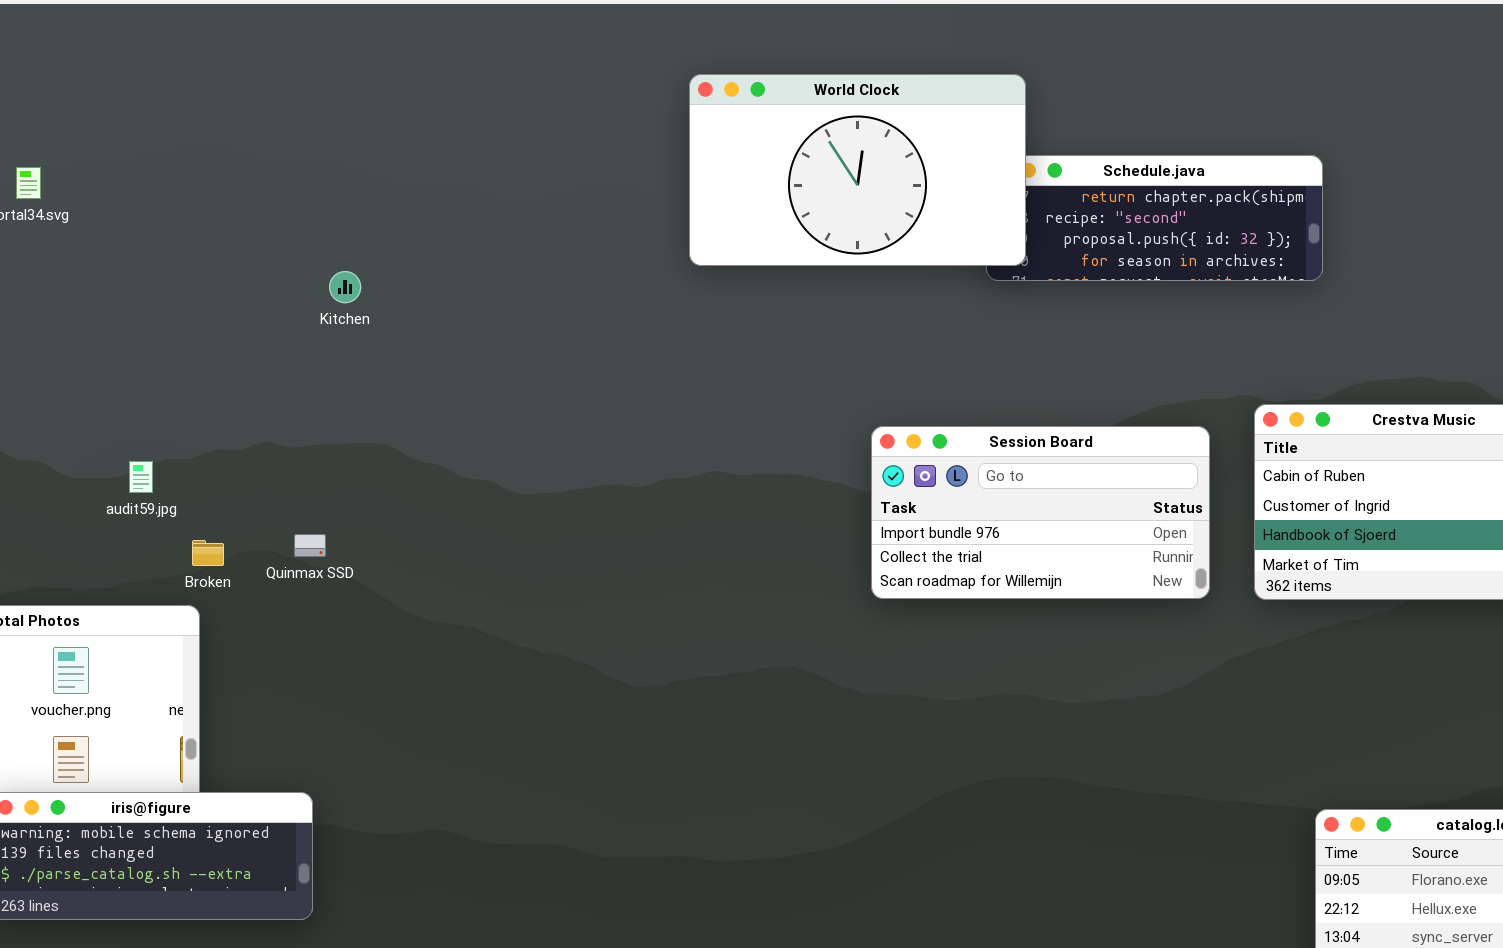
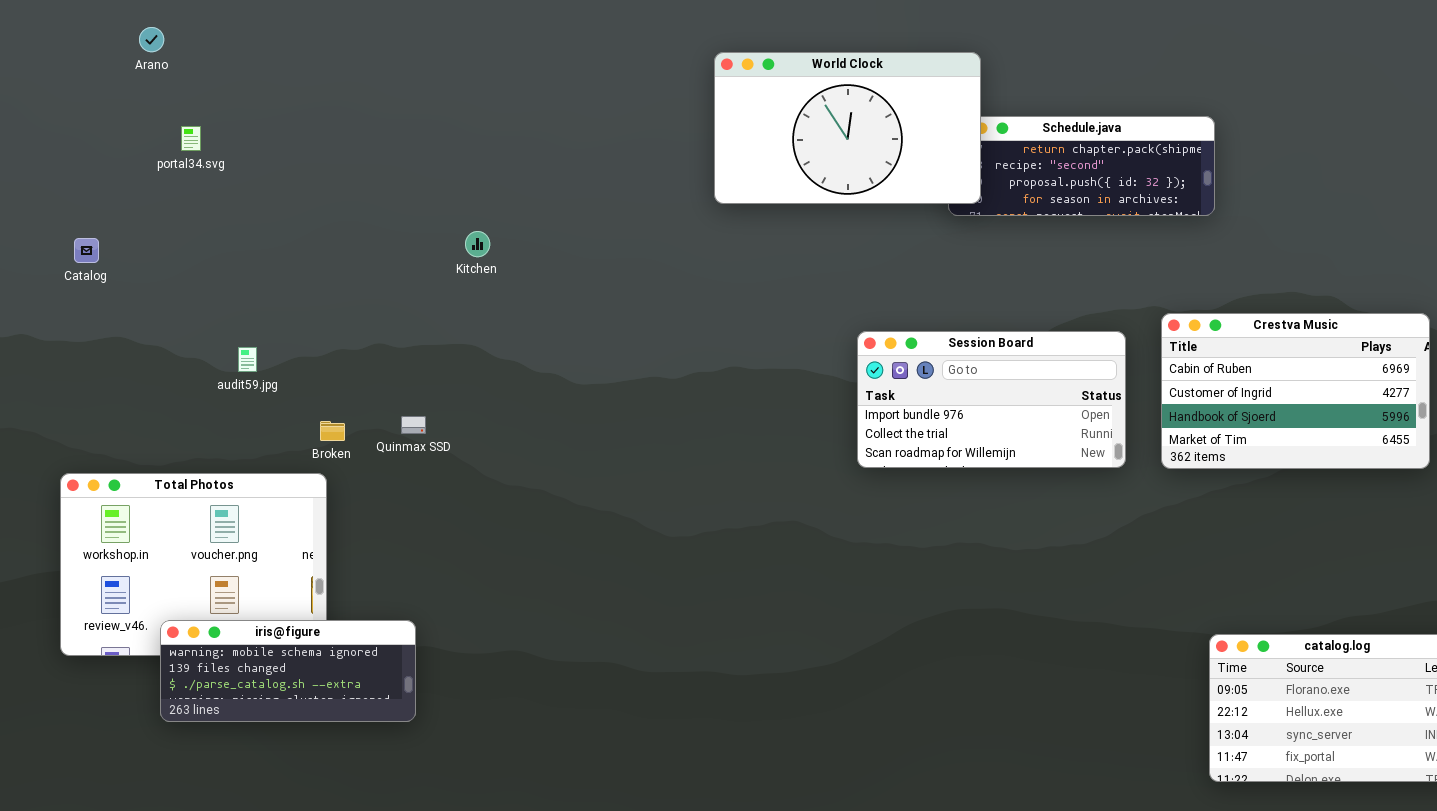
Kitchen: [329,271,361,303] -> [465,231,490,257], moved
audit59.jpg: [129,461,153,493] -> [238,347,257,372], moved

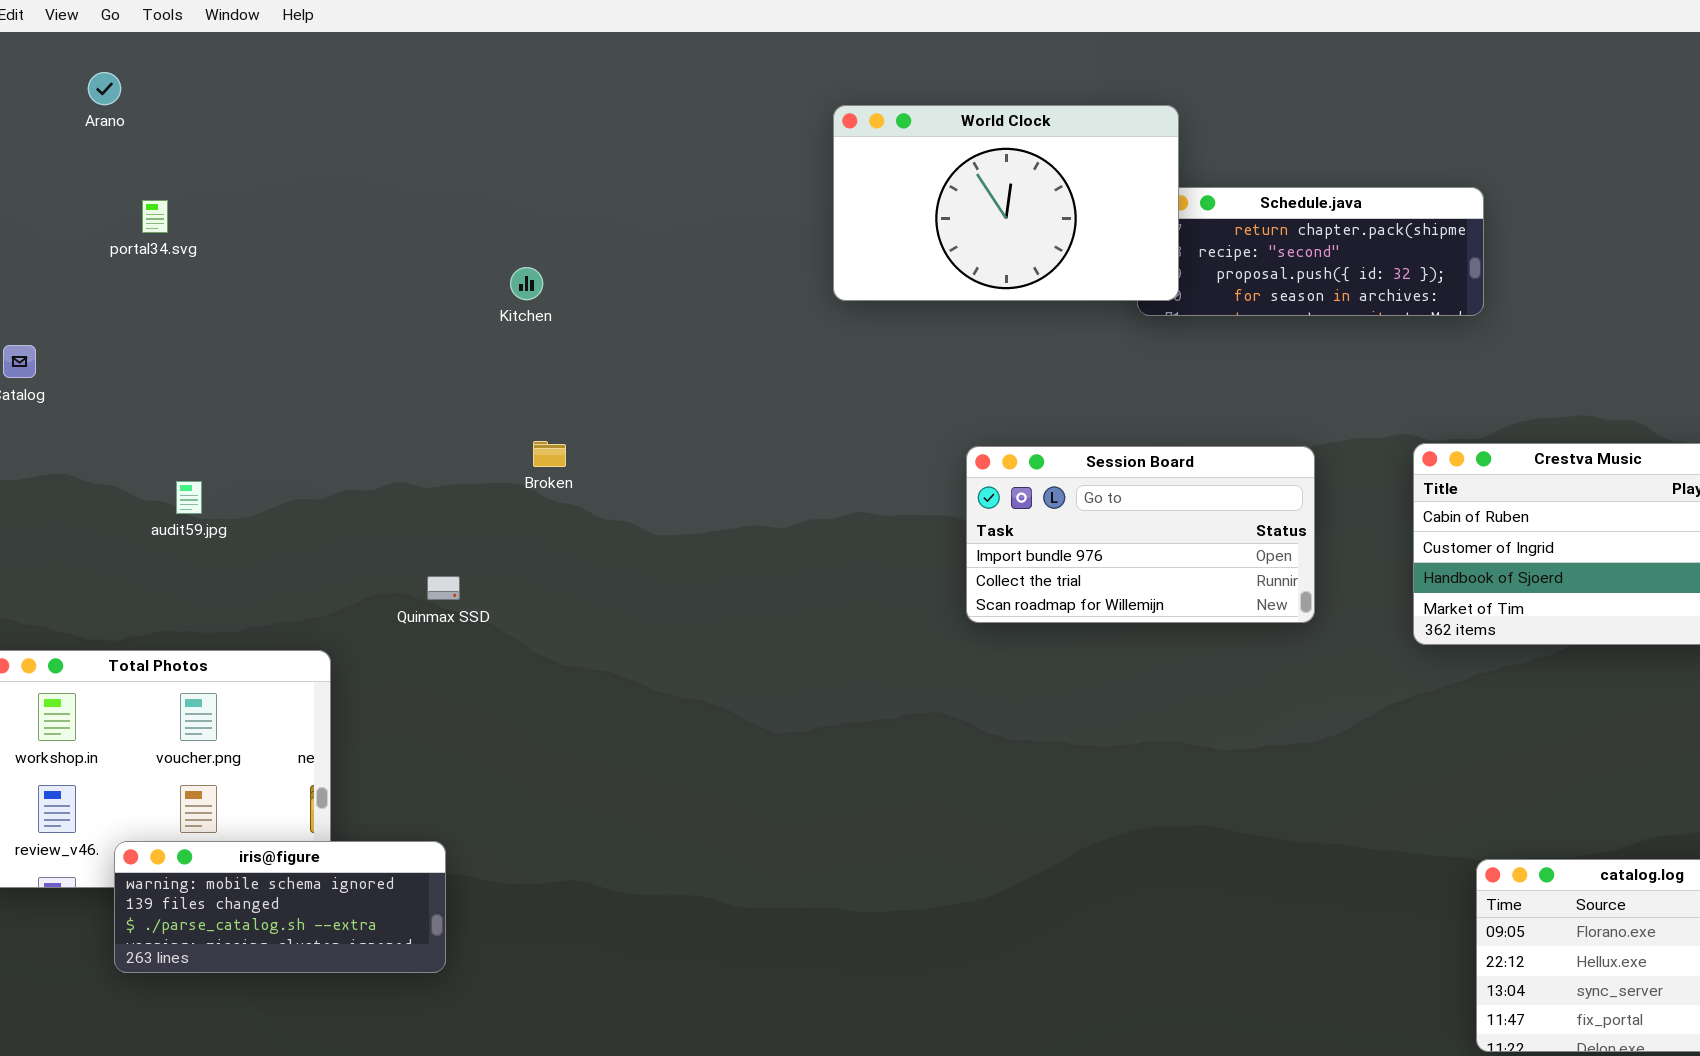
Kitchen: [465,231,490,257] -> [510,267,543,300], moved
Session Board: [857,331,1126,468] -> [966,446,1315,623], moved
audit59.jpg: [238,347,257,372] -> [176,481,202,514], moved
Broken: [320,421,345,441] -> [533,441,566,467], moved

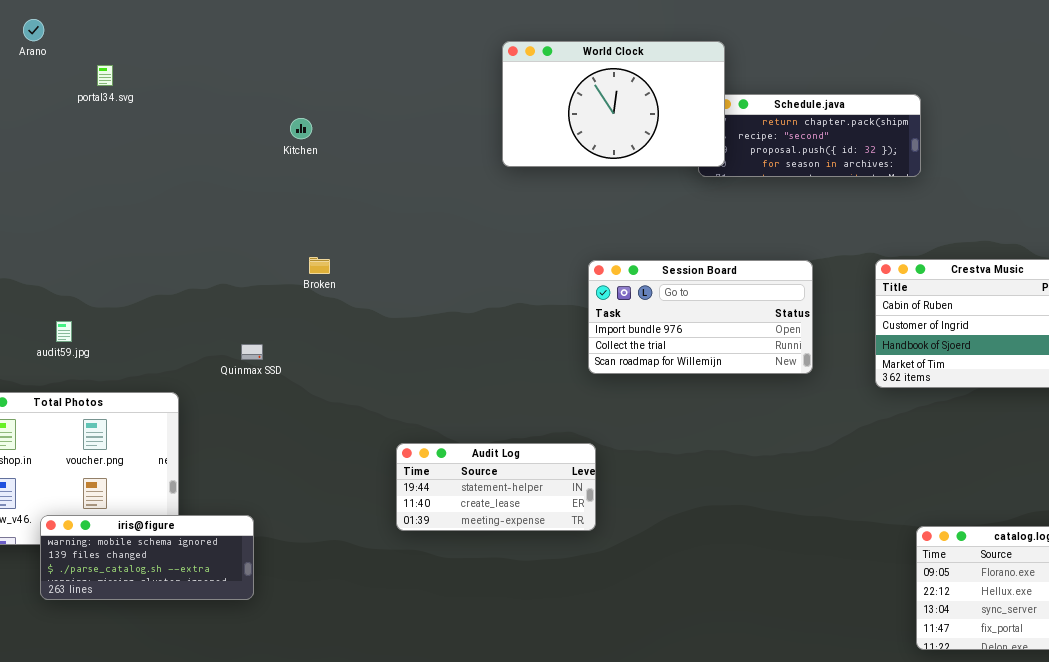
portal34.svg: [142,200,168,233] -> [97,65,113,86], moved
Kitchen: [510,267,543,300] -> [290,118,312,139], moved
audit59.jpg: [176,481,202,514] -> [56,321,72,342], moved
Audit Log: none -> [396,443,596,531], opened

